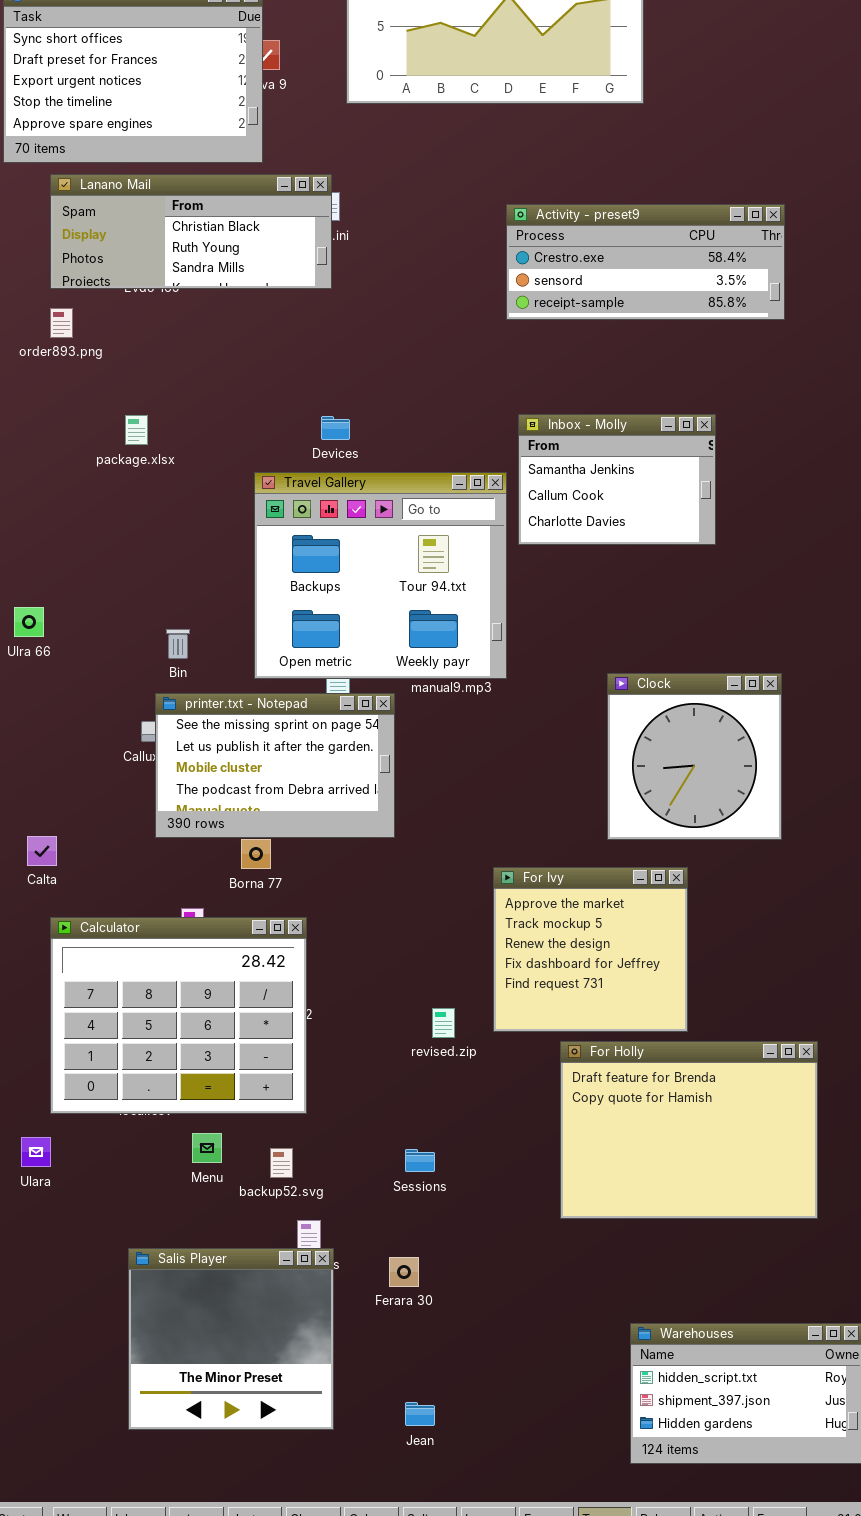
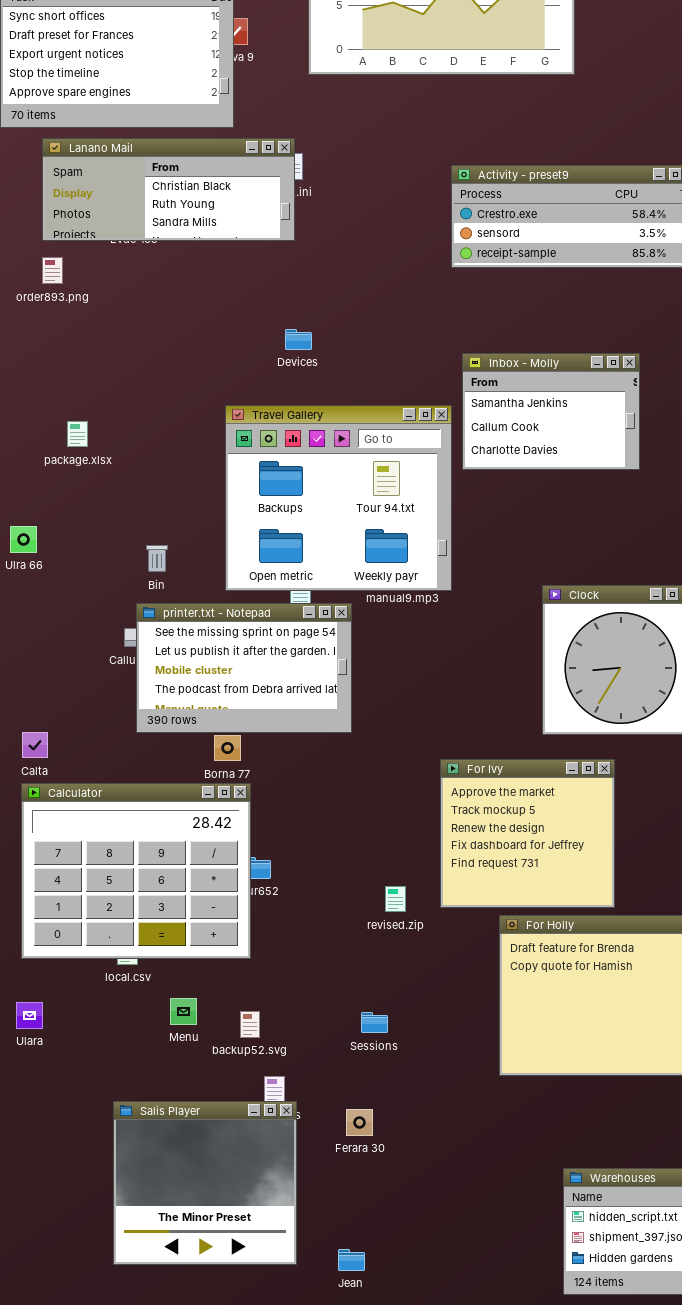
package.xlsx: [125,415,148,445] -> [67,421,88,447], moved
Devices: [321,416,350,440] -> [285,329,312,350], moved
Calculator: [50,917,307,1114] -> [21,783,251,959], moved
Jean: [405,1402,435,1426] -> [338,1249,365,1271], moved

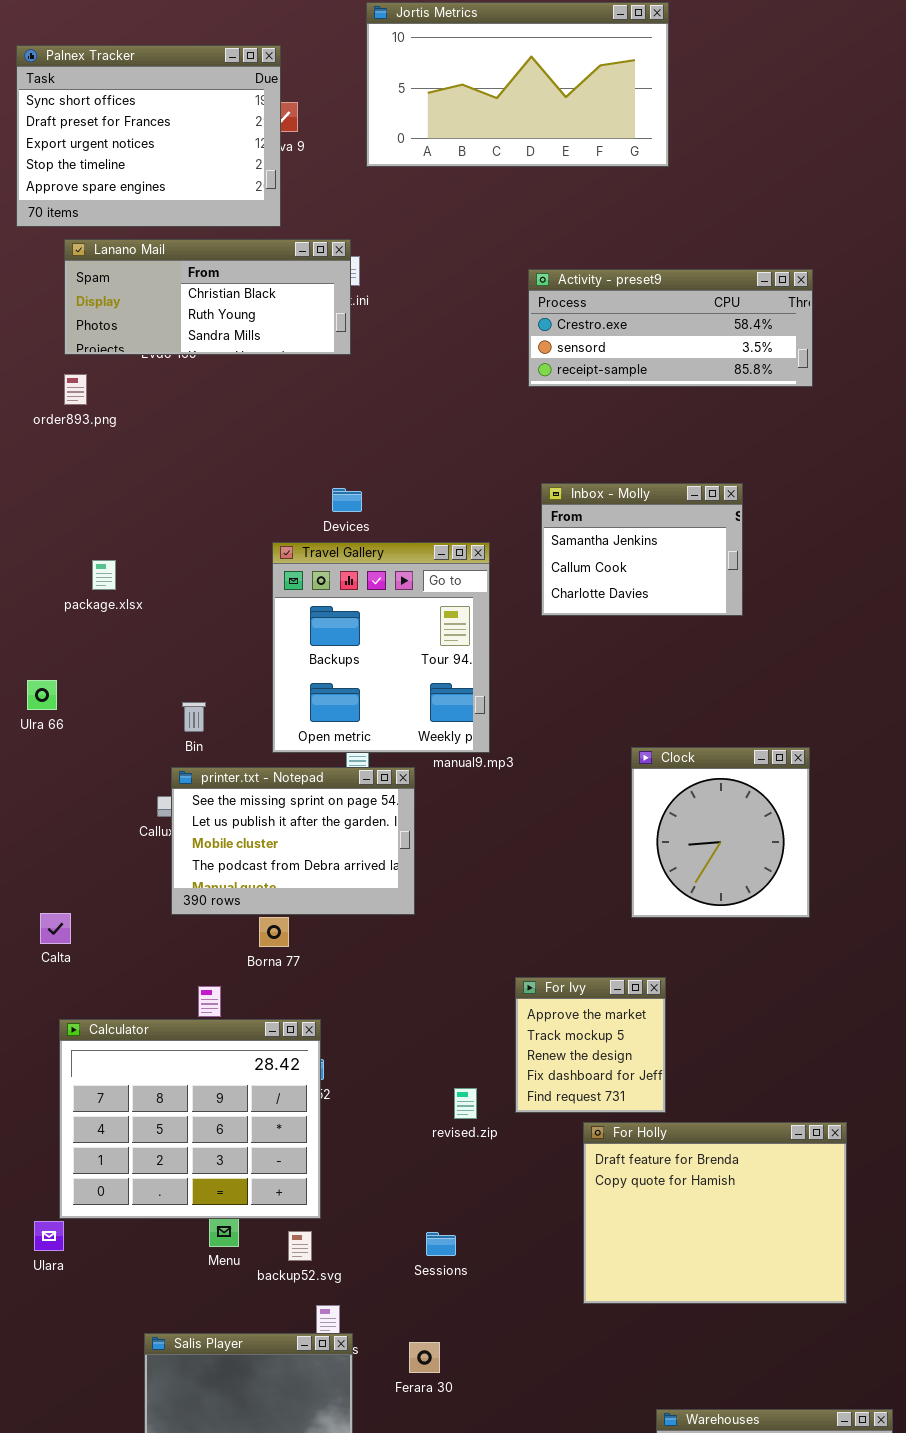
Devices: [285,329,312,350] -> [332,488,362,512], moved
Travel Gallery: [225,405,452,591] -> [272,542,490,753], resized
For Ivy: [440,759,615,908] -> [515,977,666,1113], resized
Calculator: [21,783,251,959] -> [59,1019,321,1219], moved

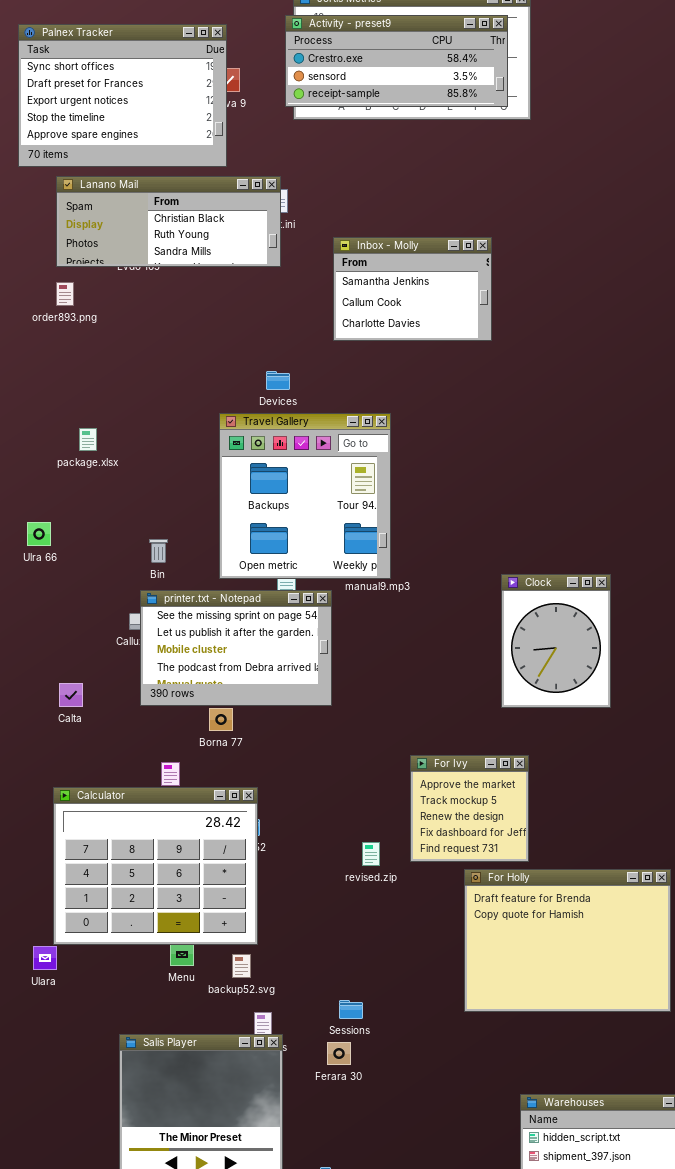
Activity - preset9: [528,269,813,387] -> [285,15,508,107], moved
Inbox - Molly: [541,483,743,616] -> [333,237,492,341], moved
Clock: [631,747,810,918] -> [501,574,611,708], resized
Calta: [40,913,71,944] -> [59,683,83,707], moved
Sessions: [426,1232,456,1256] -> [339,1000,363,1019], moved

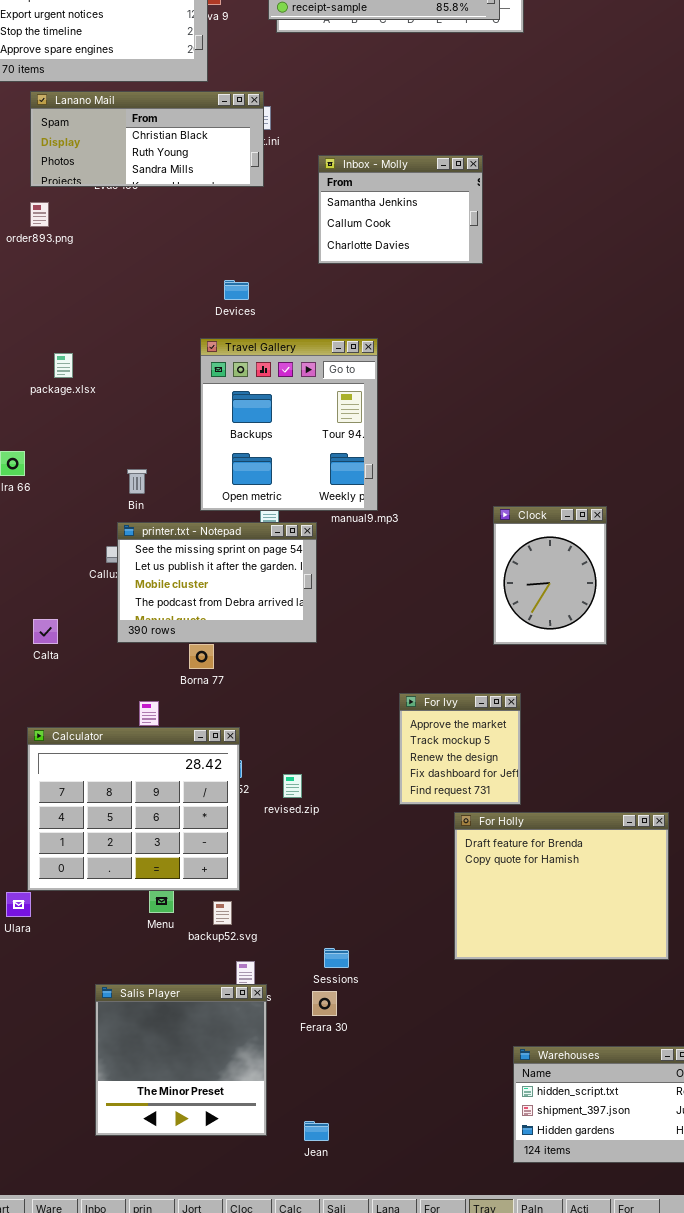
Devices: [266,371,290,390] -> [224,280,249,300], moved
revised.zip: [362,842,380,866] -> [283,774,302,798], moved

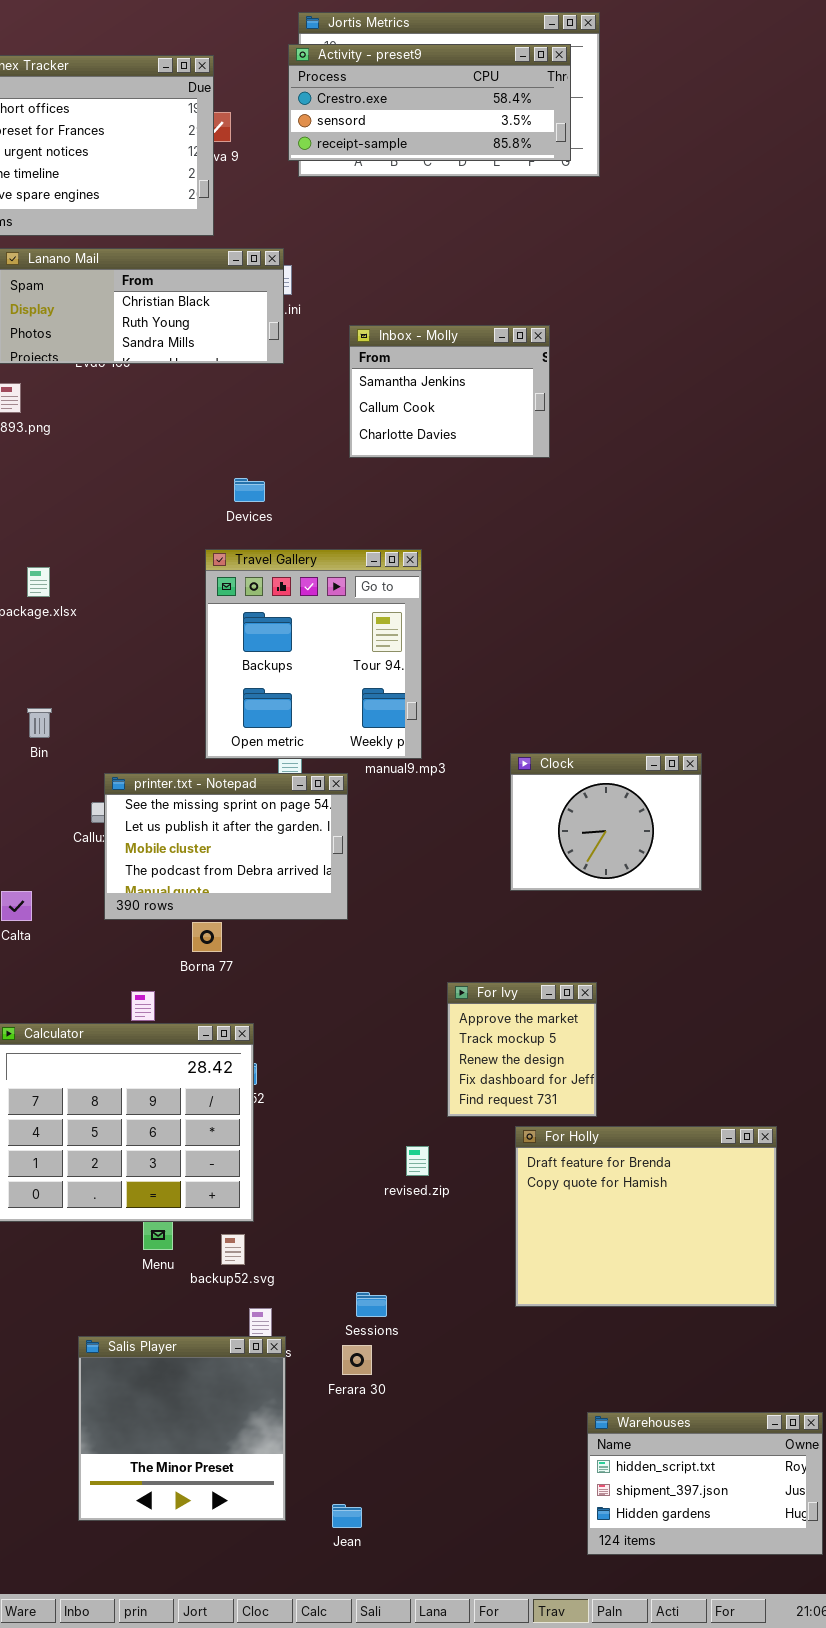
Bin: [127,469,147,494] -> [27,708,52,738], moved
Clock: [493,506,607,645] -> [510,753,702,891], resized
revised.zip: [283,774,302,798] -> [406,1146,429,1176], moved

